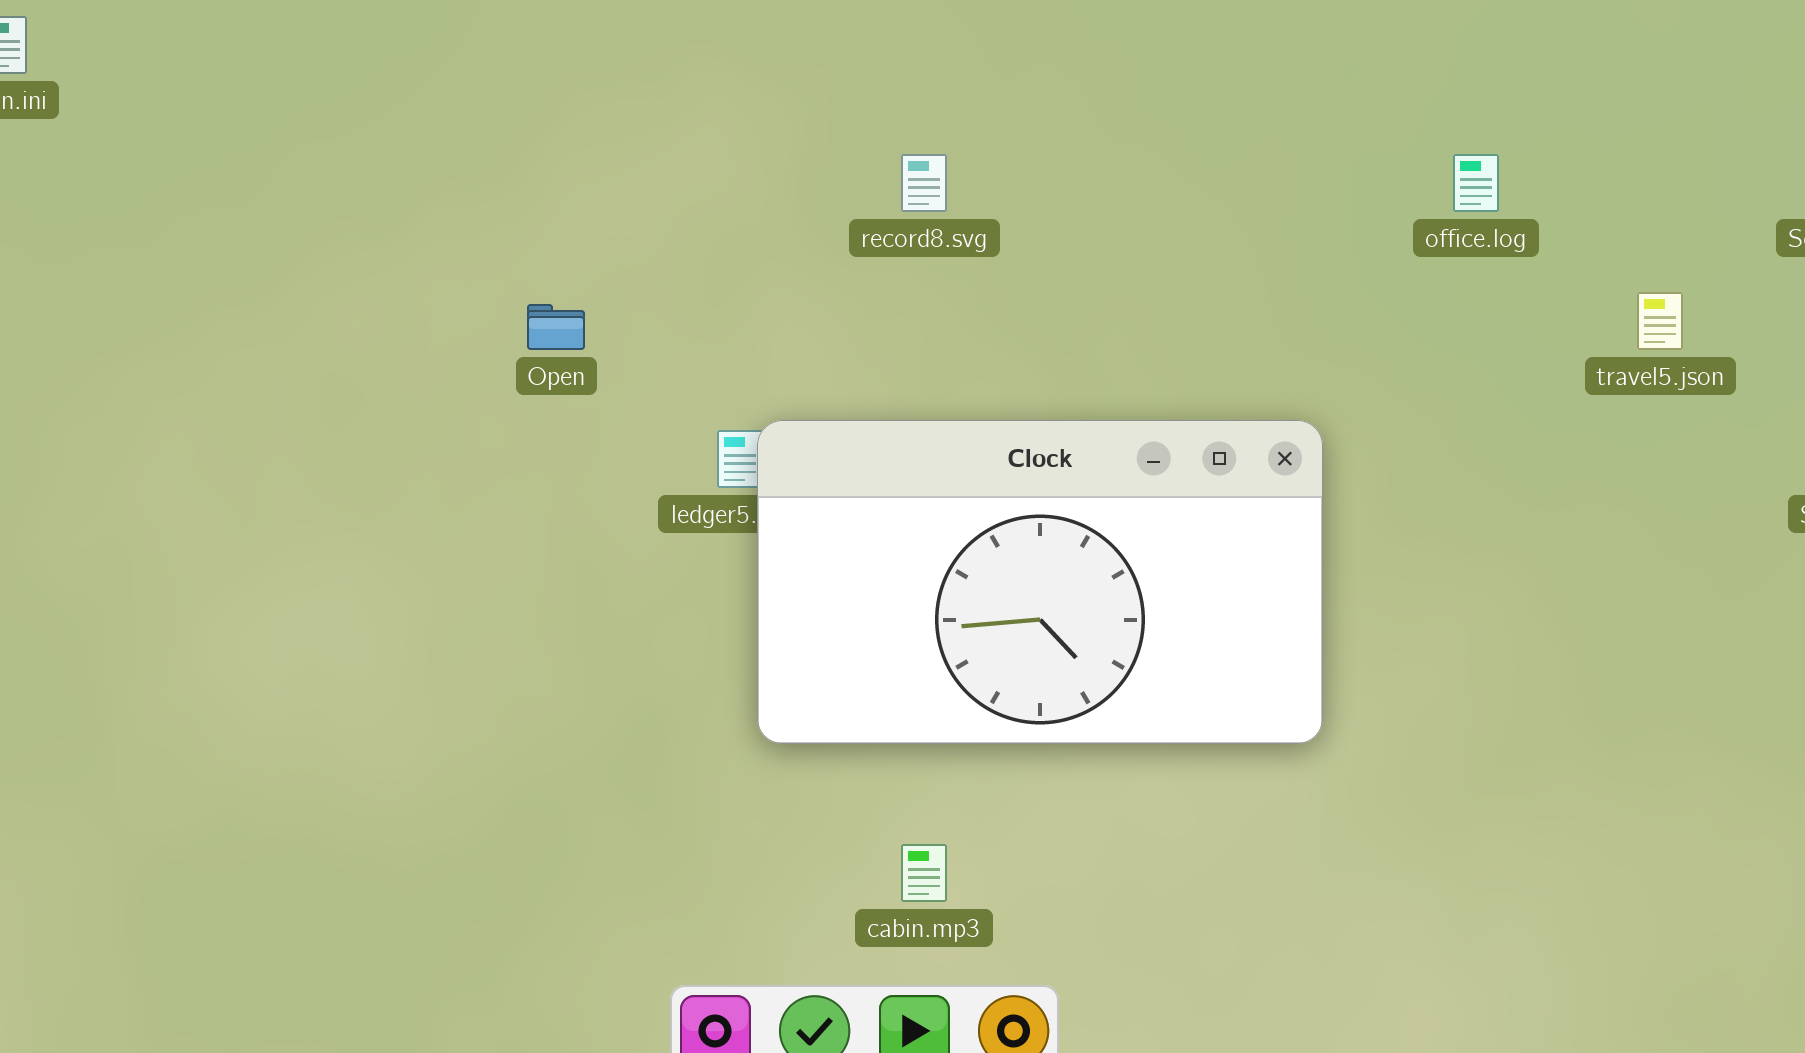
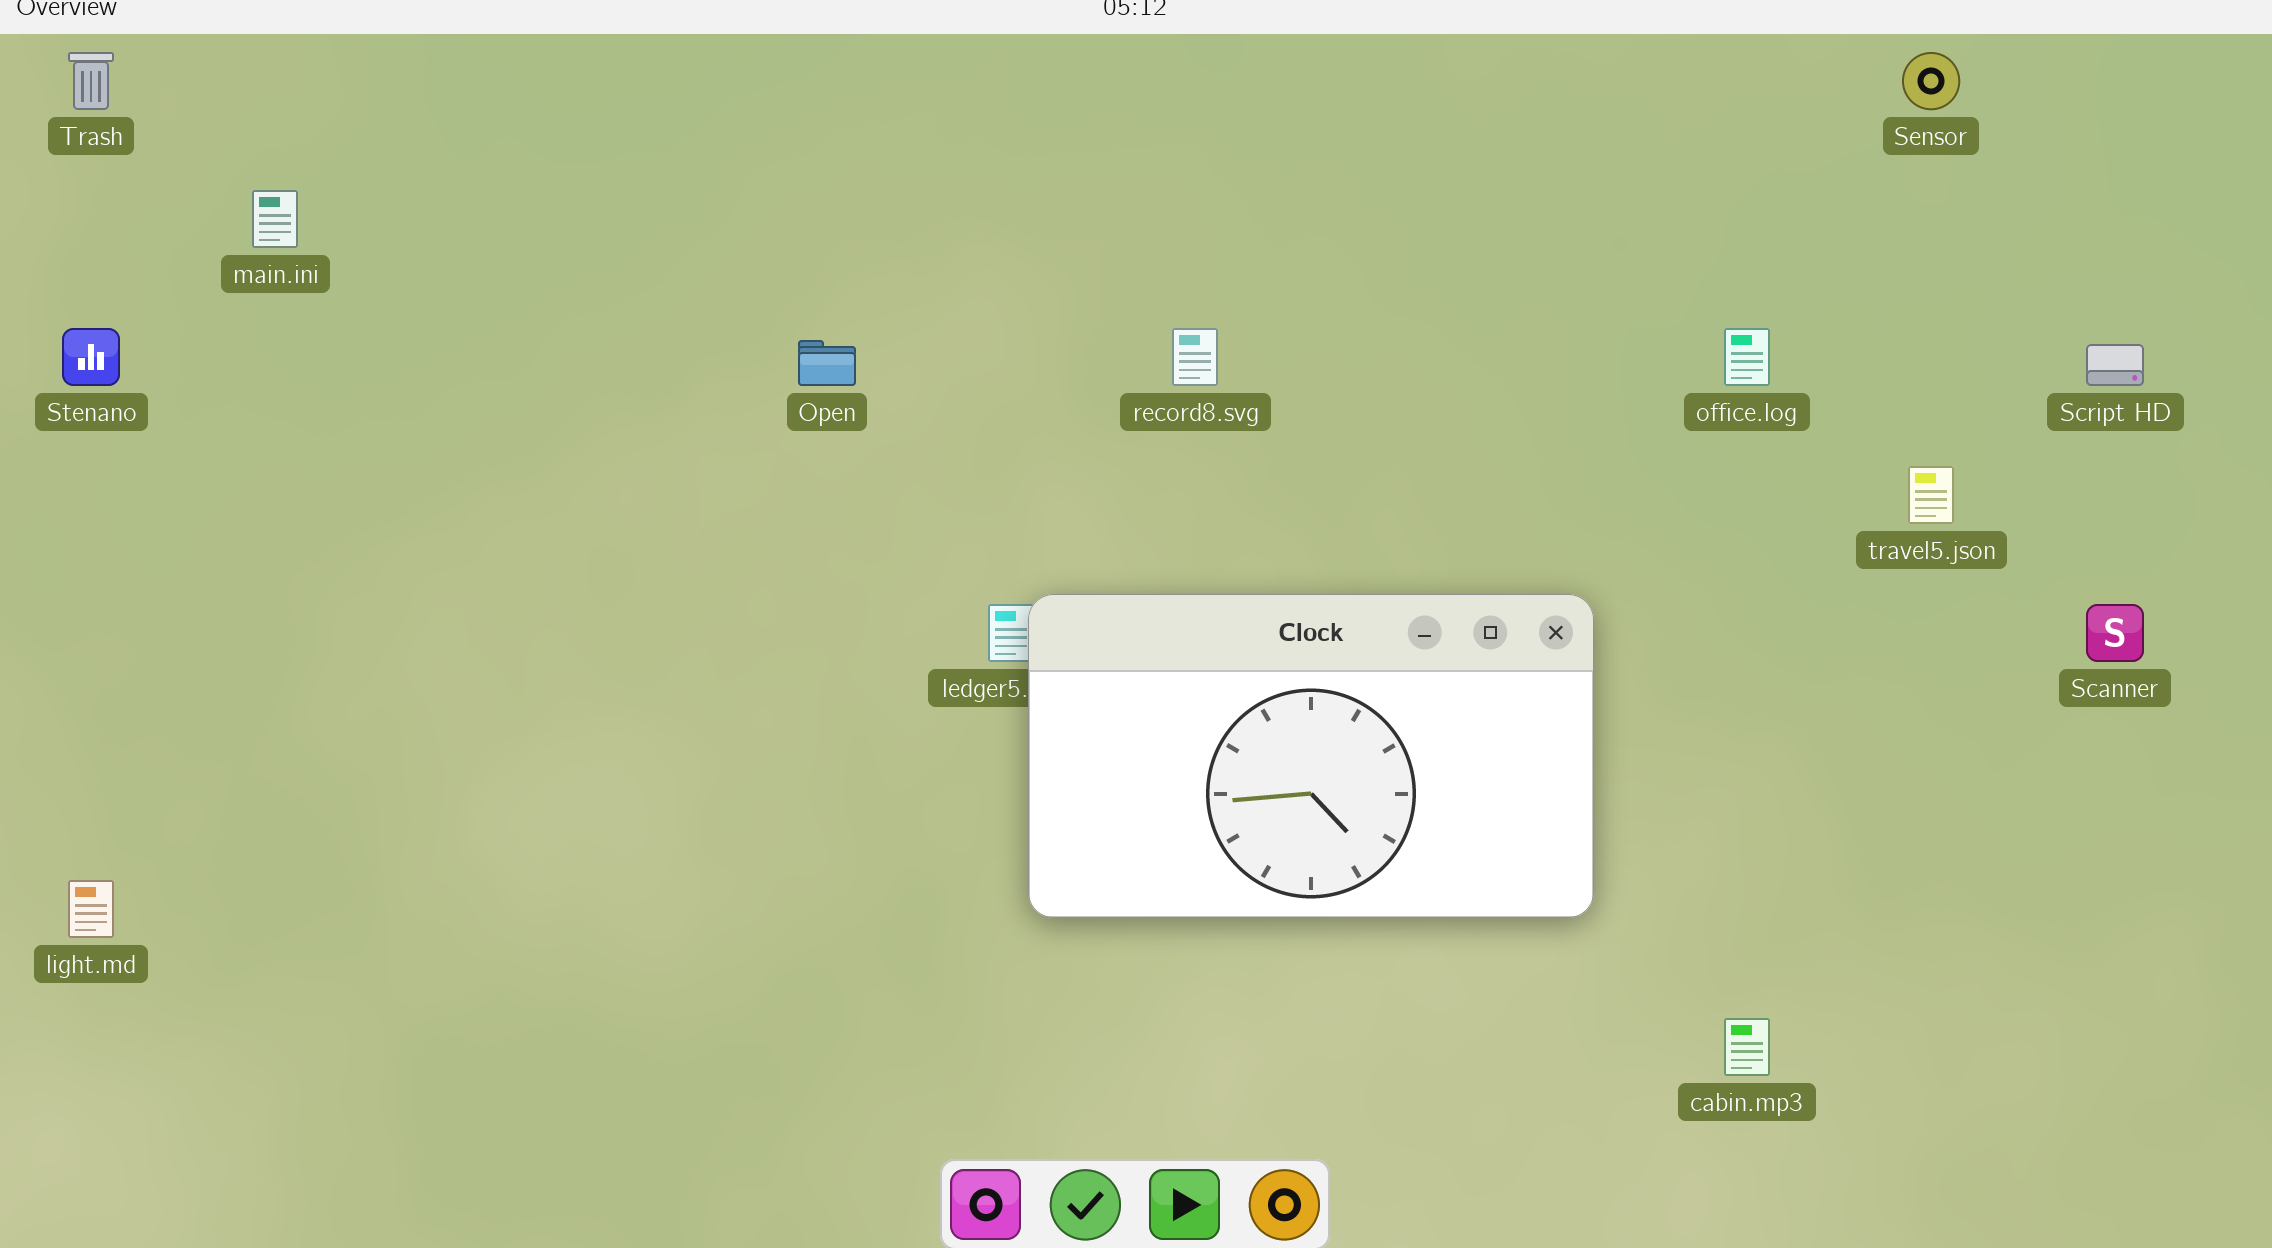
Open: [527,304,585,350] -> [798,340,856,386], moved
cabin.mp3: [901,844,947,902] -> [1724,1018,1770,1076], moved

